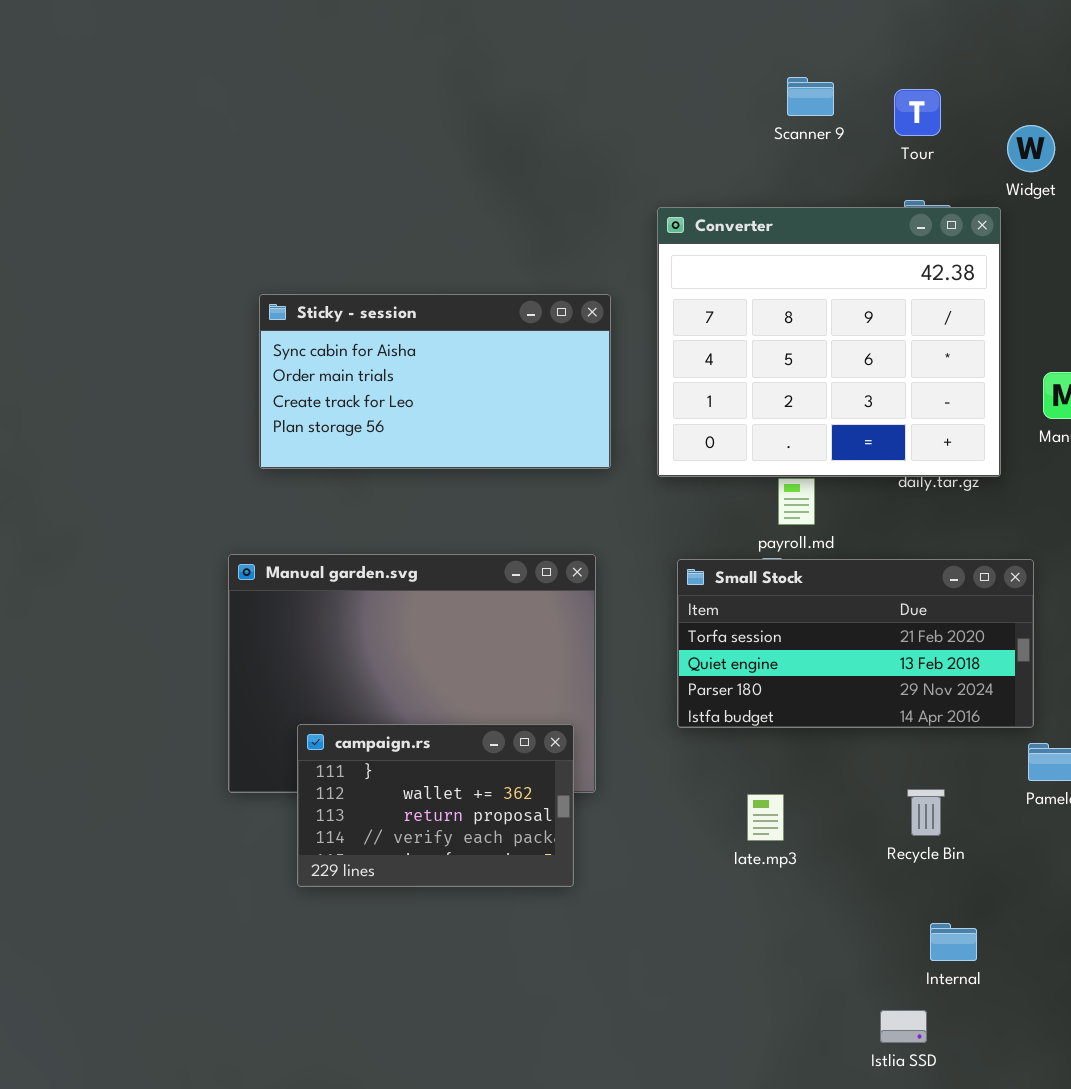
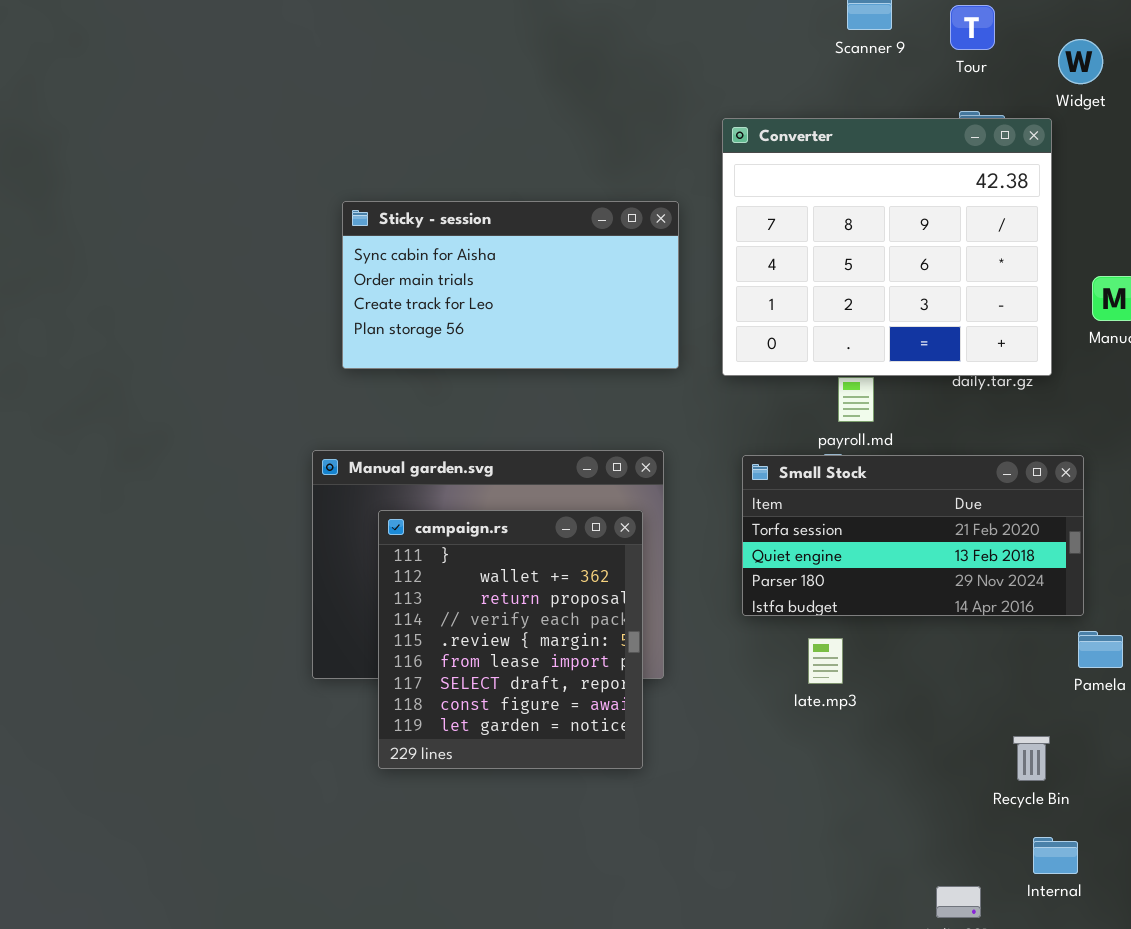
campaign.rs: [297,724,574,887] -> [378,510,643,769], resized
Recycle Bin: [907,789,945,836] -> [1013,736,1050,781], moved
late.mp3: [747,794,784,841] -> [808,638,843,684], moved
Internal: [930,923,977,961] -> [1033,837,1078,874], moved

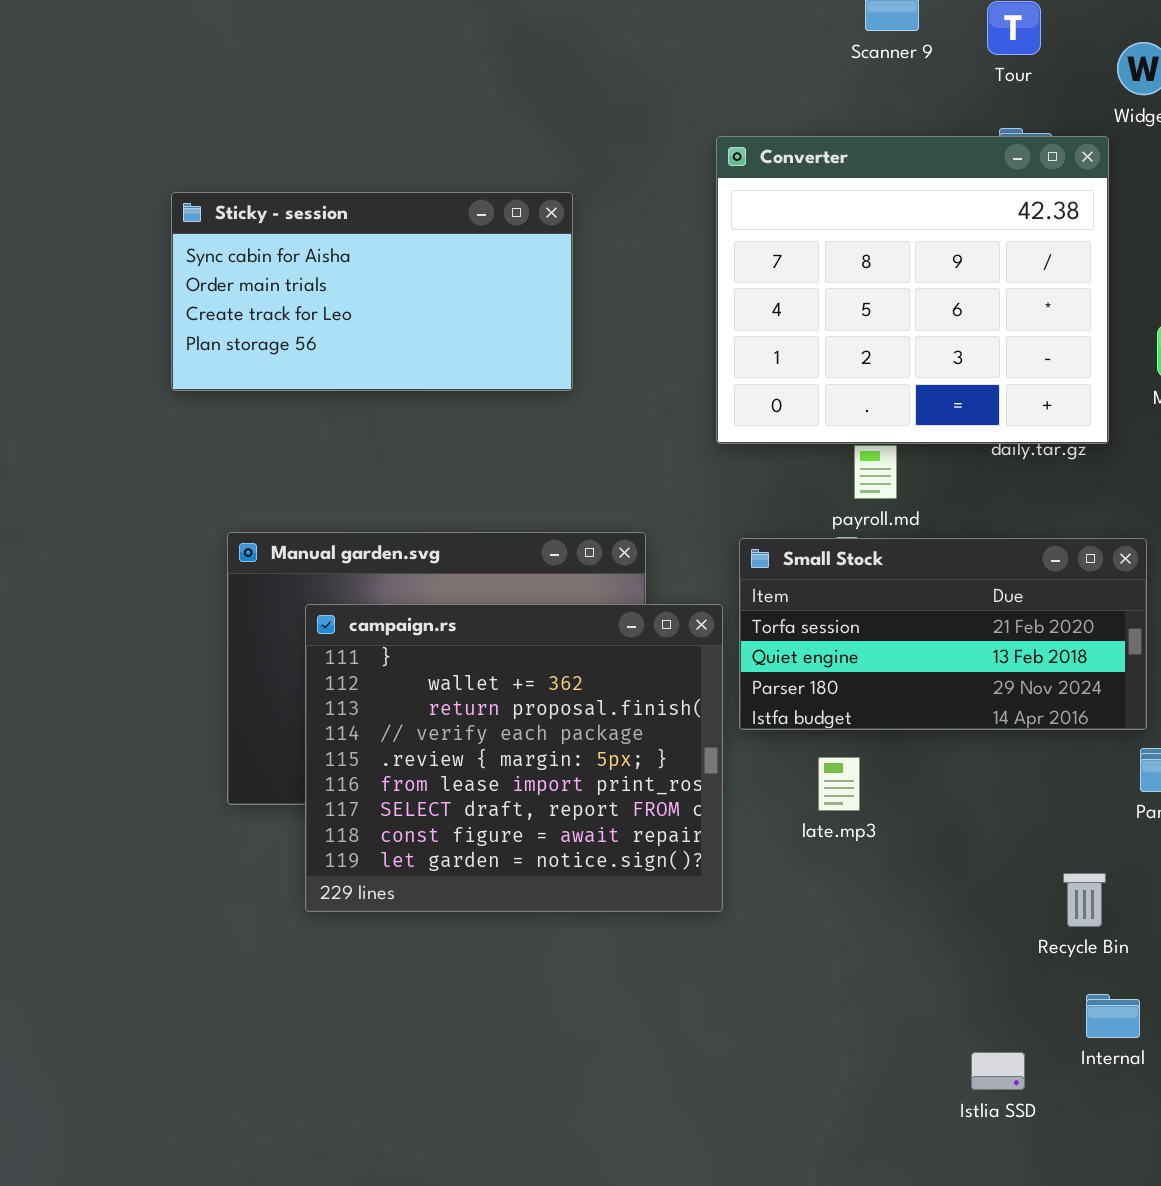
Sticky - session: [342,201,679,369] -> [171,192,573,391], moved
campaign.rs: [378,510,643,769] -> [305,604,723,912], resized

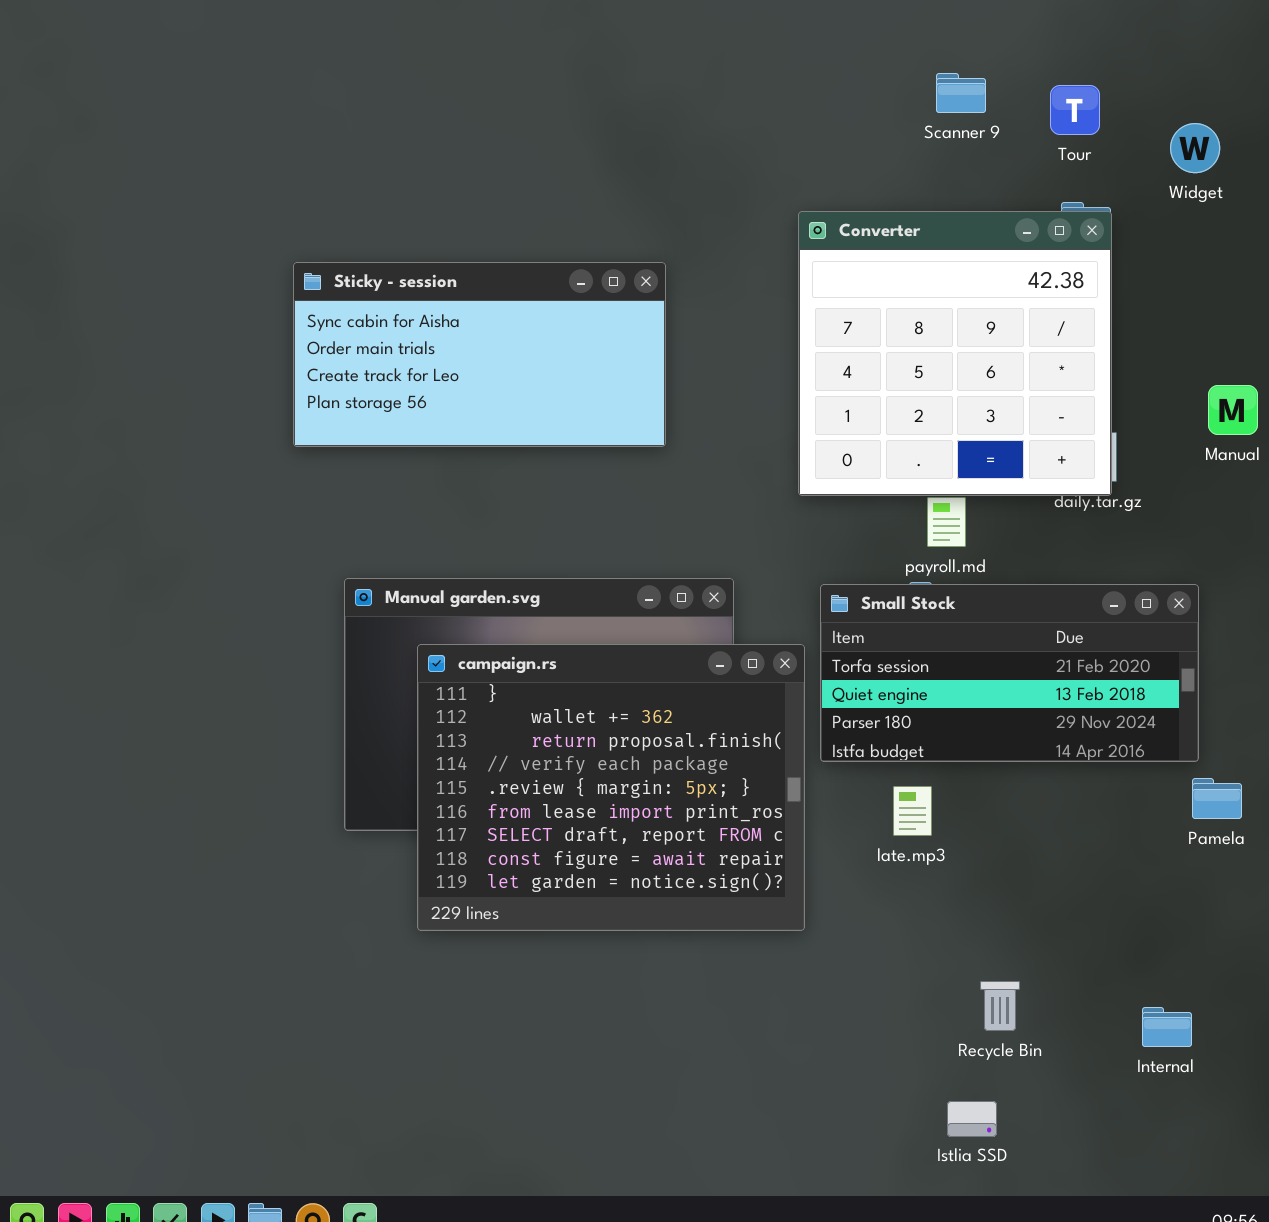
Converter: [716,136,1109,444] -> [798,211,1112,496], resized
Recycle Bin: [1063,873,1106,927] -> [980,981,1020,1031], moved
Istlia SSD: [971,1052,1025,1090] -> [947,1101,997,1137], moved

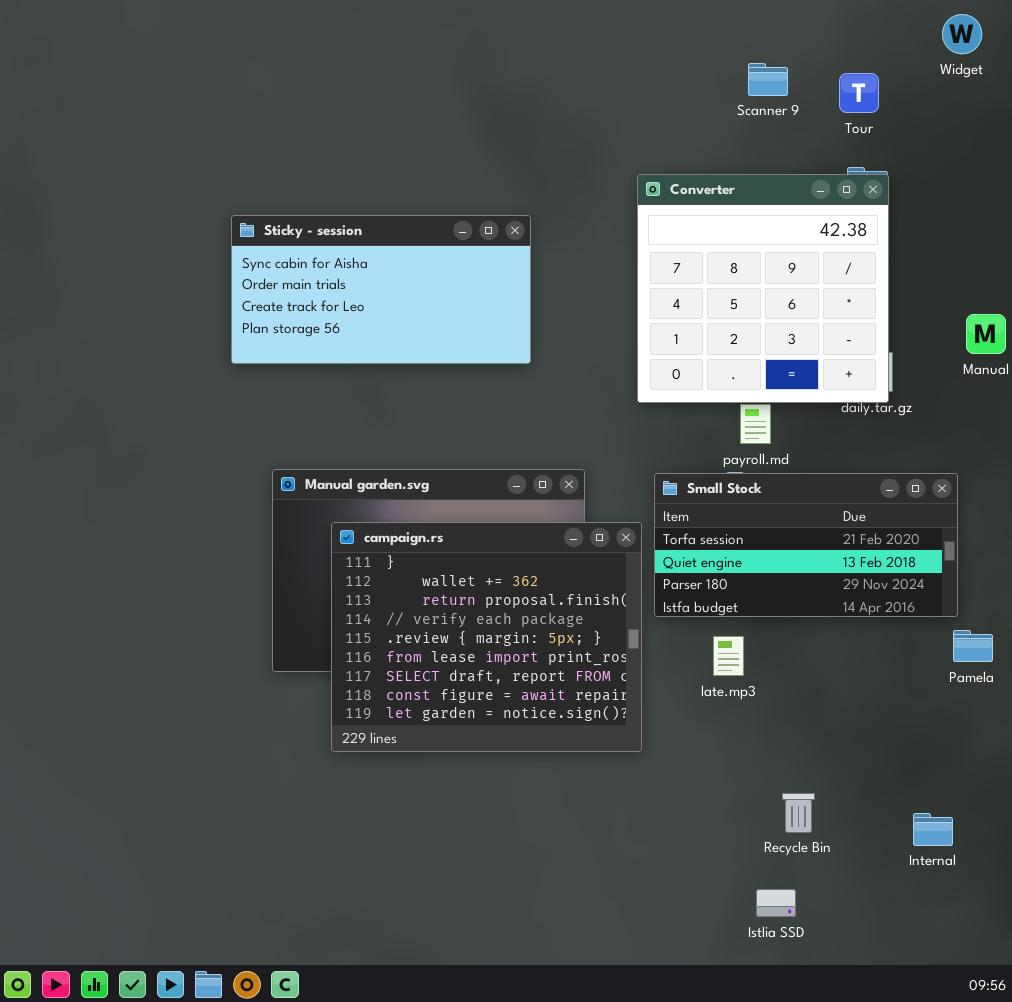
Widget: [1170,123,1220,173] -> [942,14,982,54], moved

